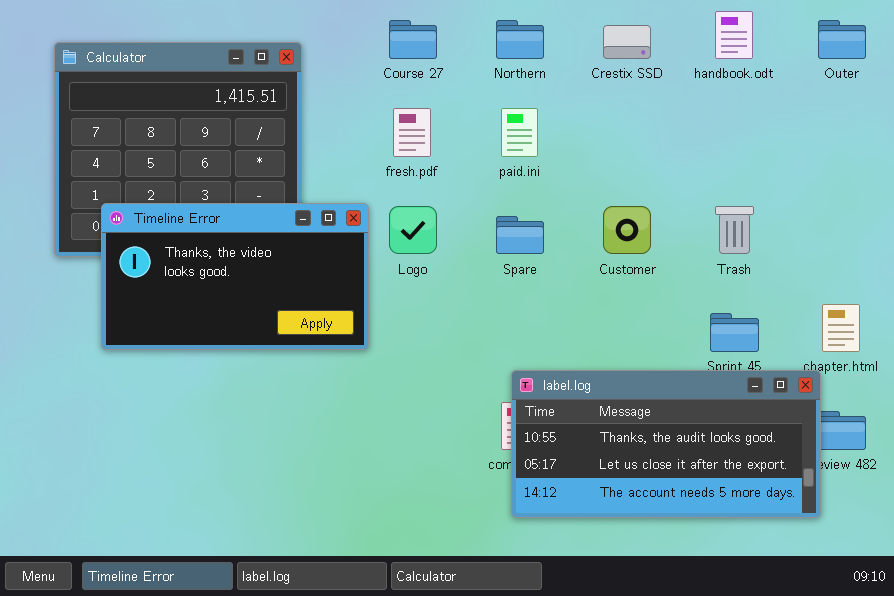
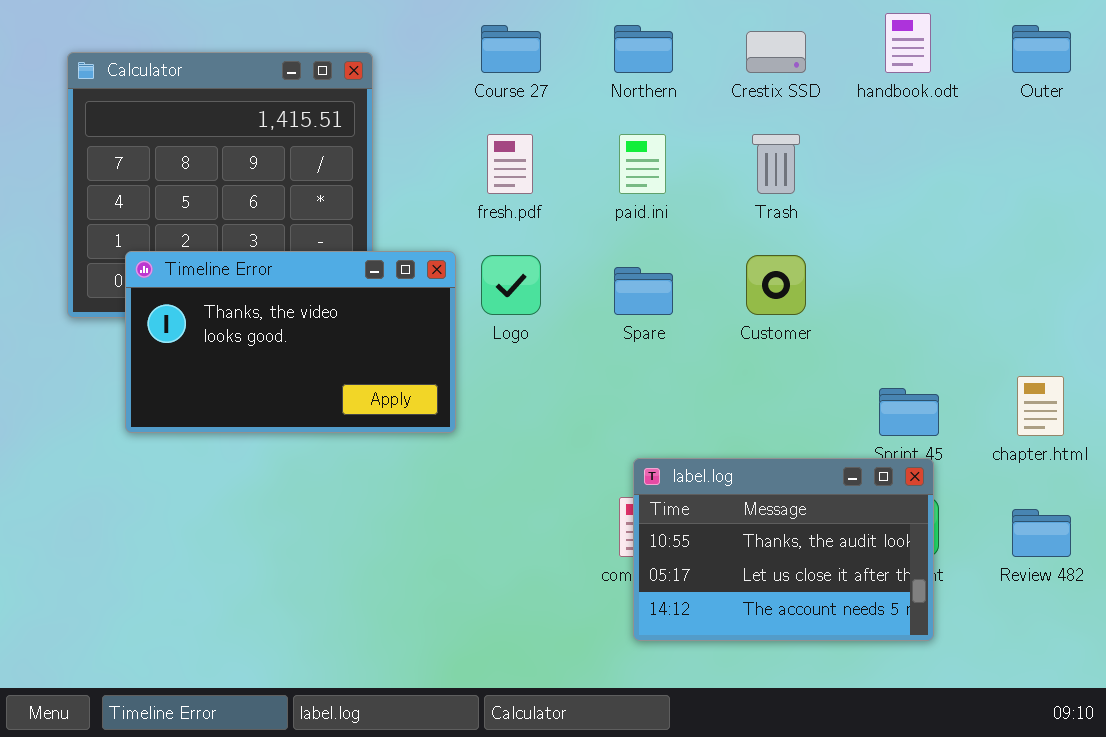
Trash: [715,206,754,254] -> [752,134,800,194], moved
label.log: [511,370,821,518] -> [633,458,934,641], resized

